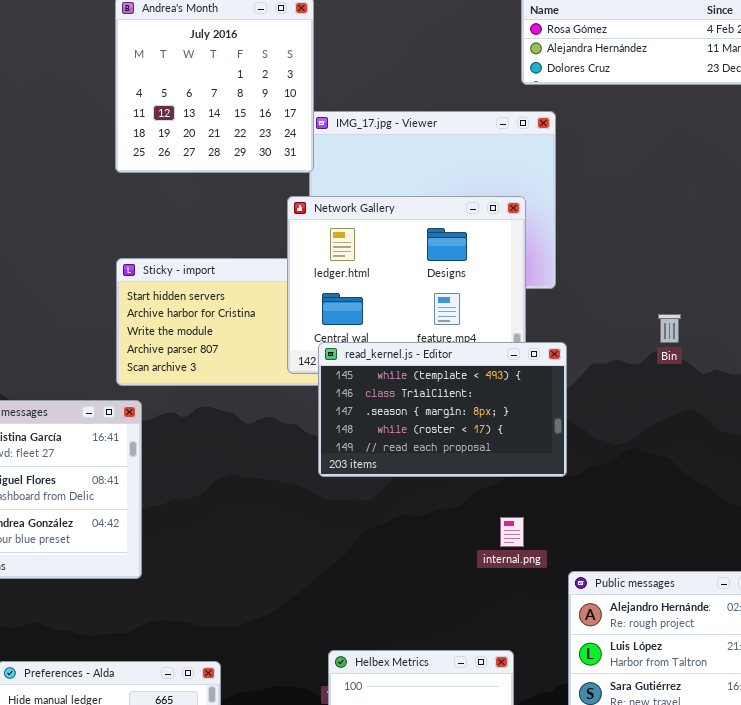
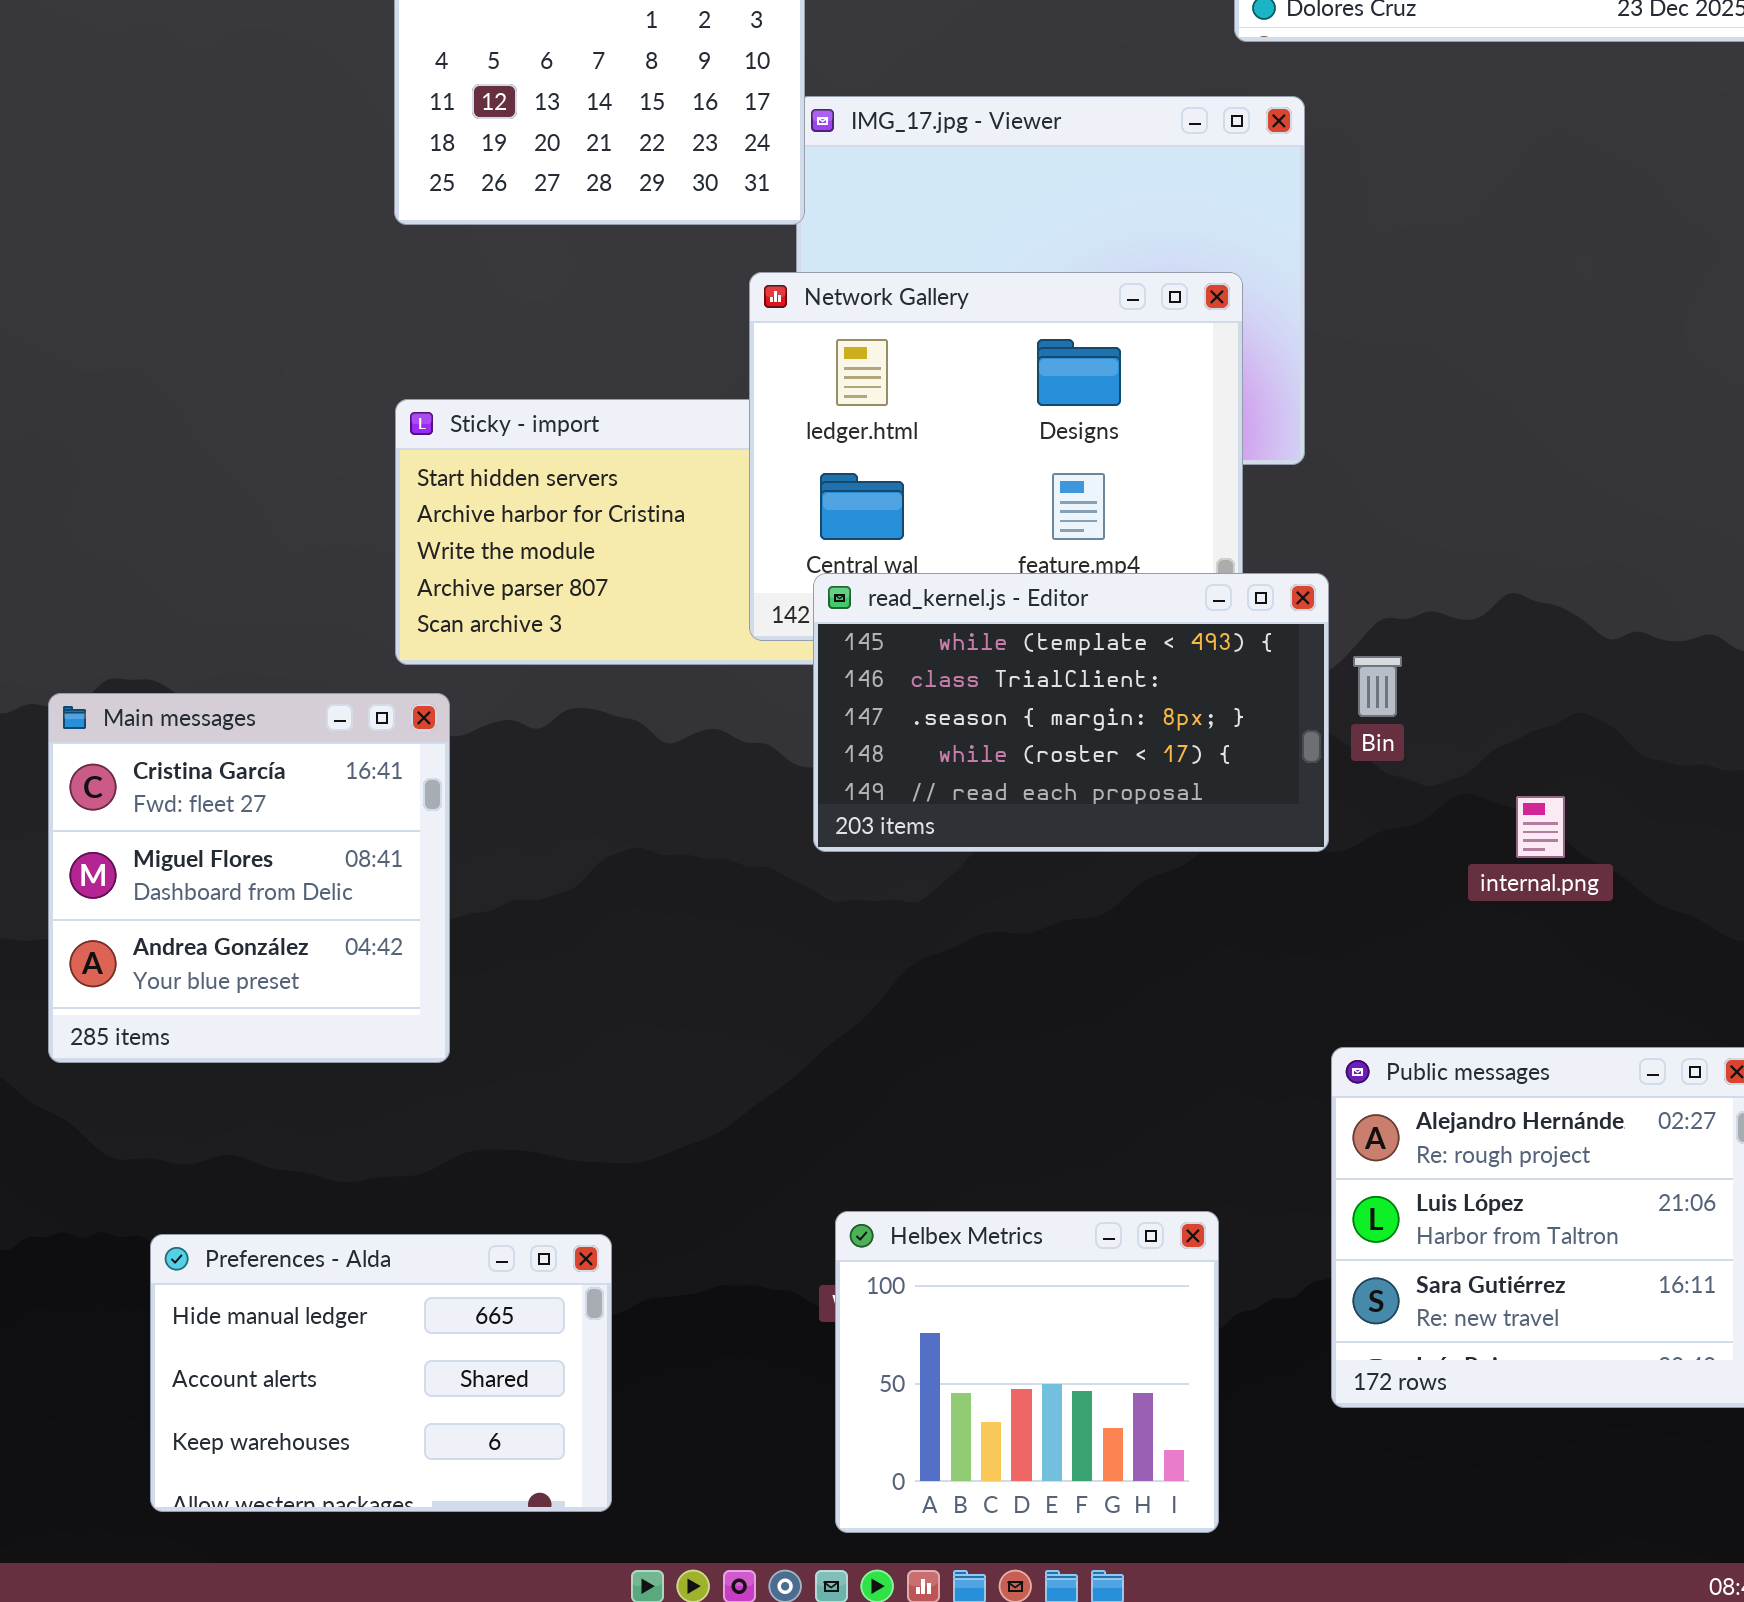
Bin: [658,314,681,343] -> [1353,656,1402,717], moved
internal.png: [500,517,524,547] -> [1516,796,1565,858], moved

